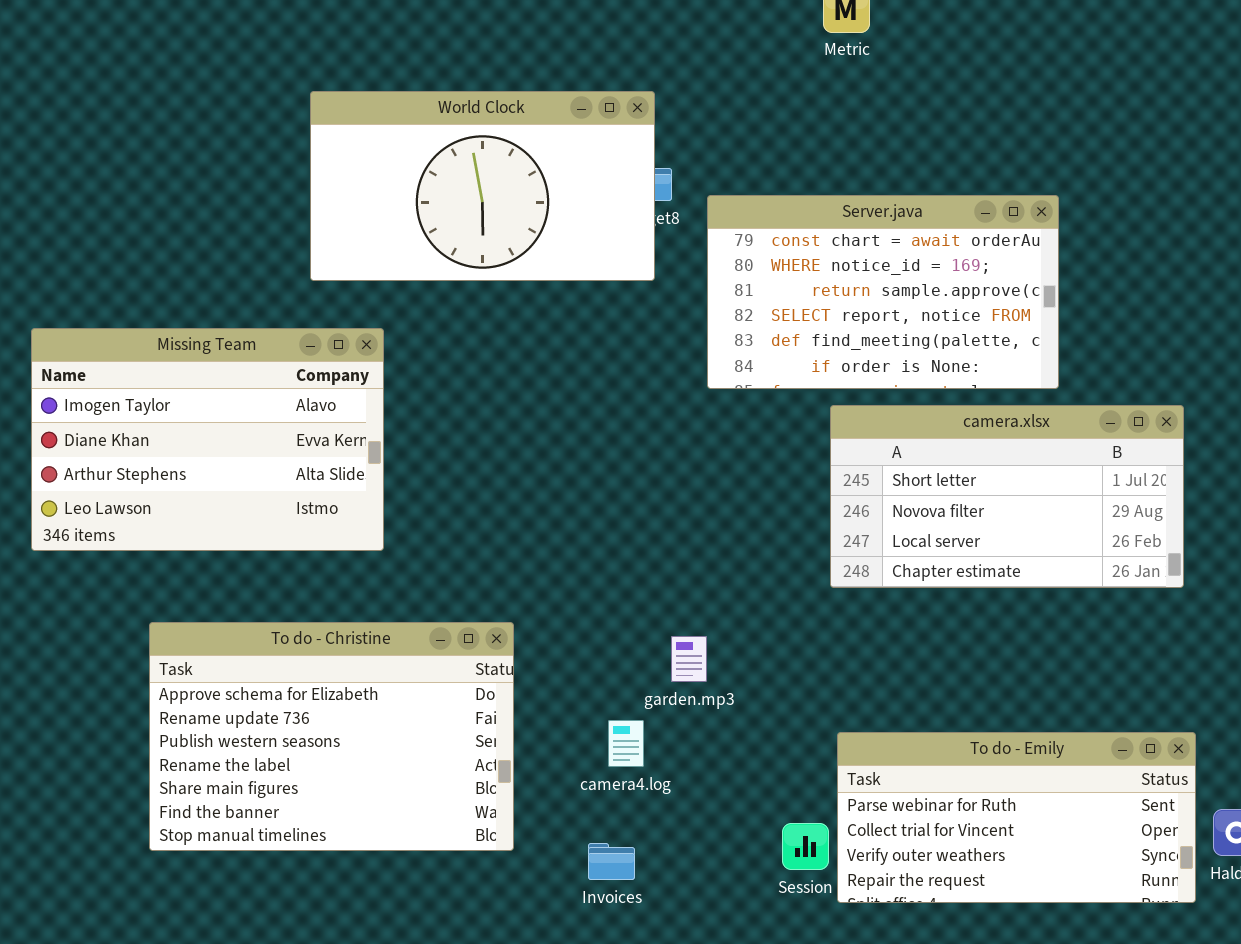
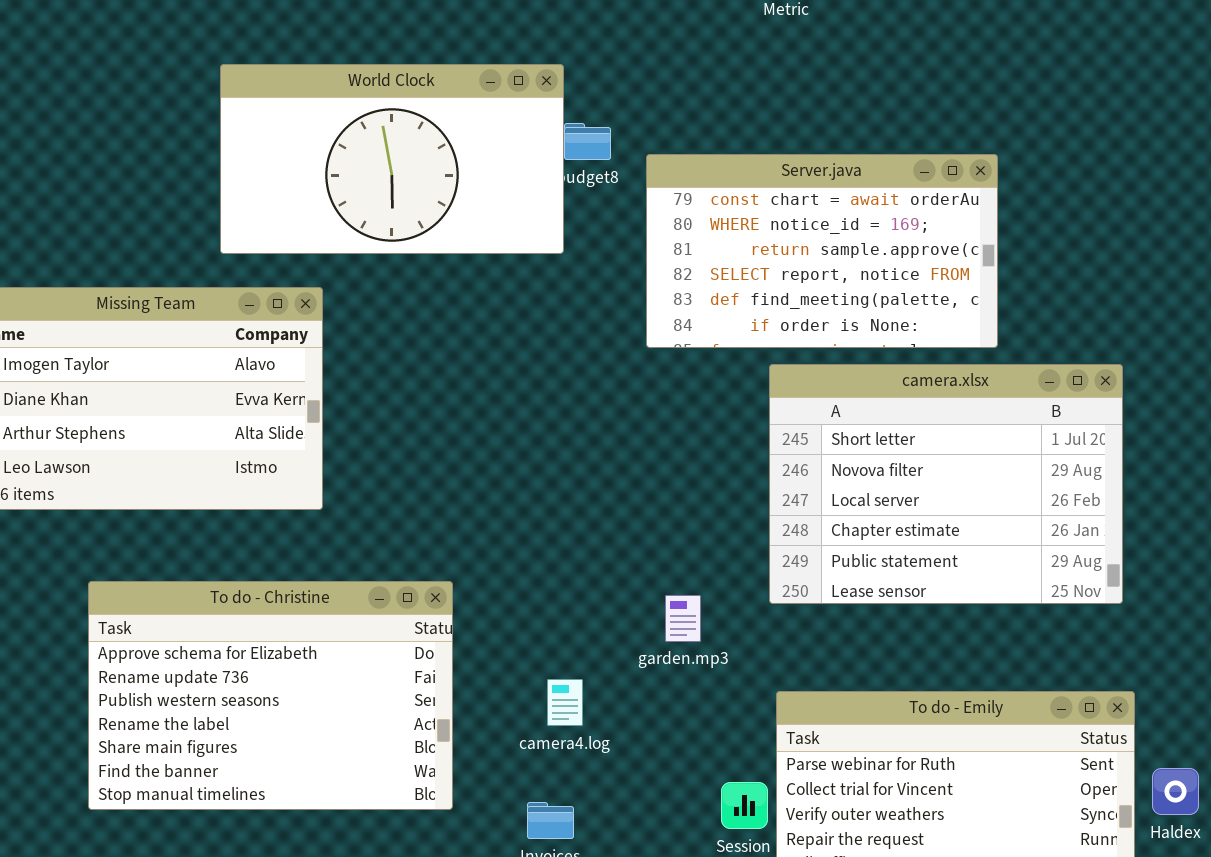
World Clock: [310,91,655,281] -> [220,64,564,254], moved
camera.xlsx: [830,405,1184,588] -> [769,364,1123,604], resized
garden.mp3: [671,636,707,682] -> [665,595,701,642], moved

